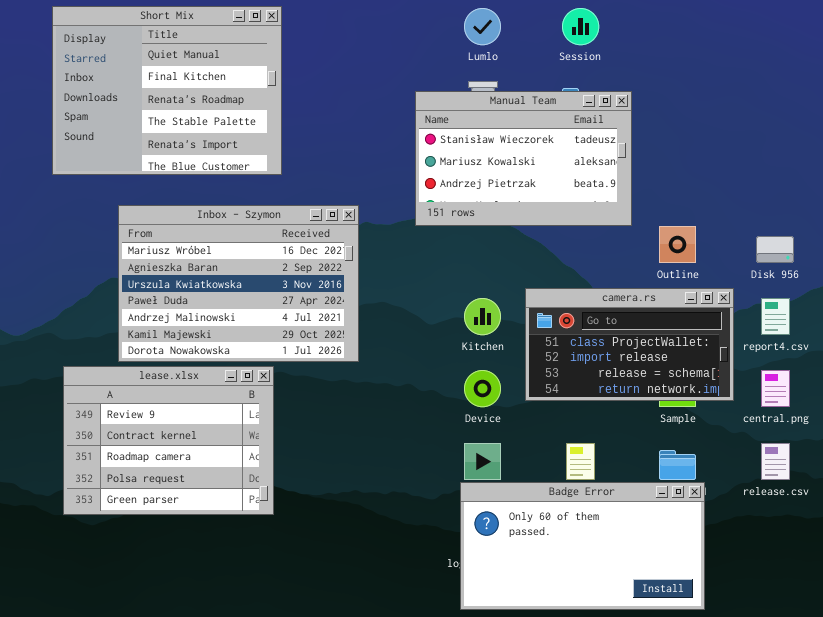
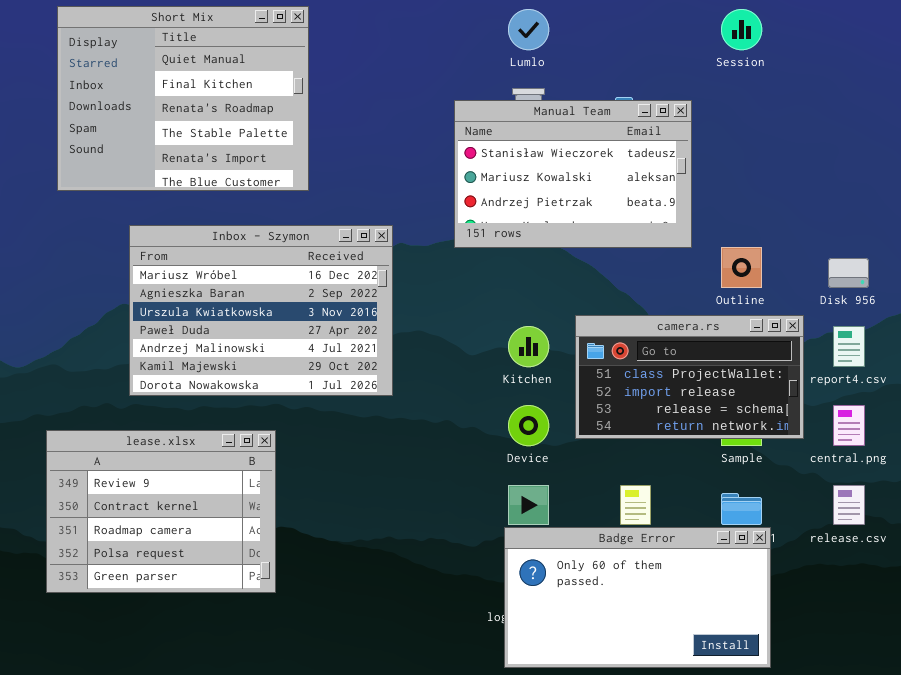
Session: [562,8,599,45] -> [721,9,762,50], moved
lease.xlsx: [63,366,274,515] -> [46,430,276,593], moved

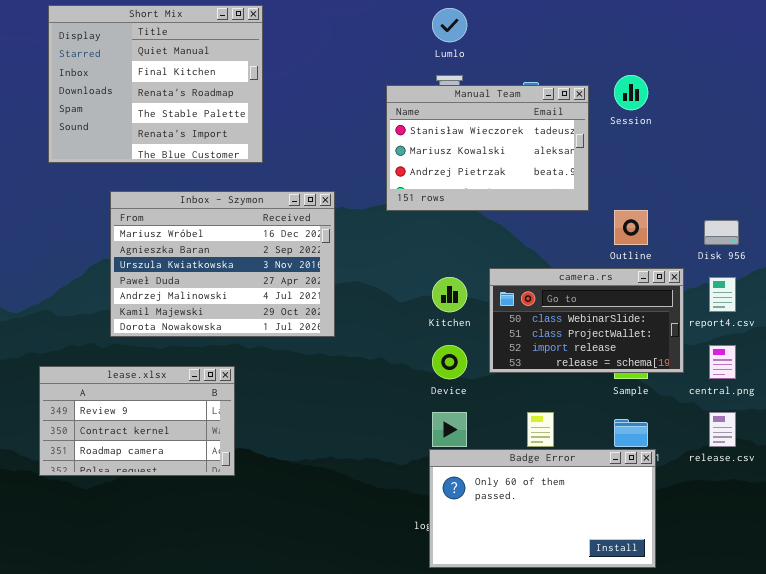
Session: [721,9,762,50] -> [614,75,648,110], moved
camera.rs: [575,315,804,439] -> [489,268,684,373], scrolled up 1 row
lease.xlsx: [46,430,276,593] -> [39,366,235,476], resized

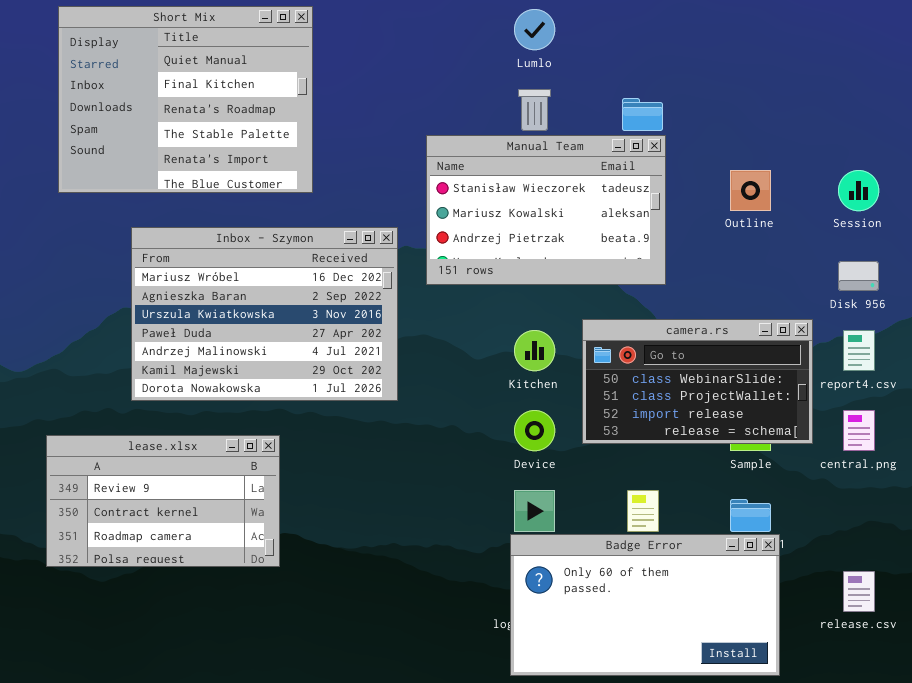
Session: [614,75,648,110] -> [838,170,879,211], moved
Manual Team: [386,85,589,211] -> [426,135,666,285], moved
Outline: [614,210,648,245] -> [730,170,771,211], moved
release.csv: [709,412,736,447] -> [843,571,875,612], moved

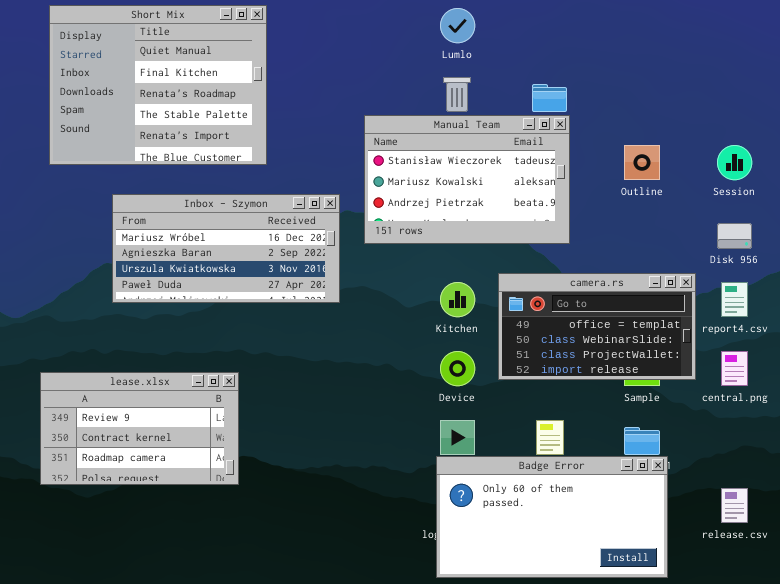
Inbox - Szymon: [131,227,398,401] -> [112,194,340,303], resized
camera.rs: [582,319,813,444] -> [498,273,696,380], scrolled up 1 row

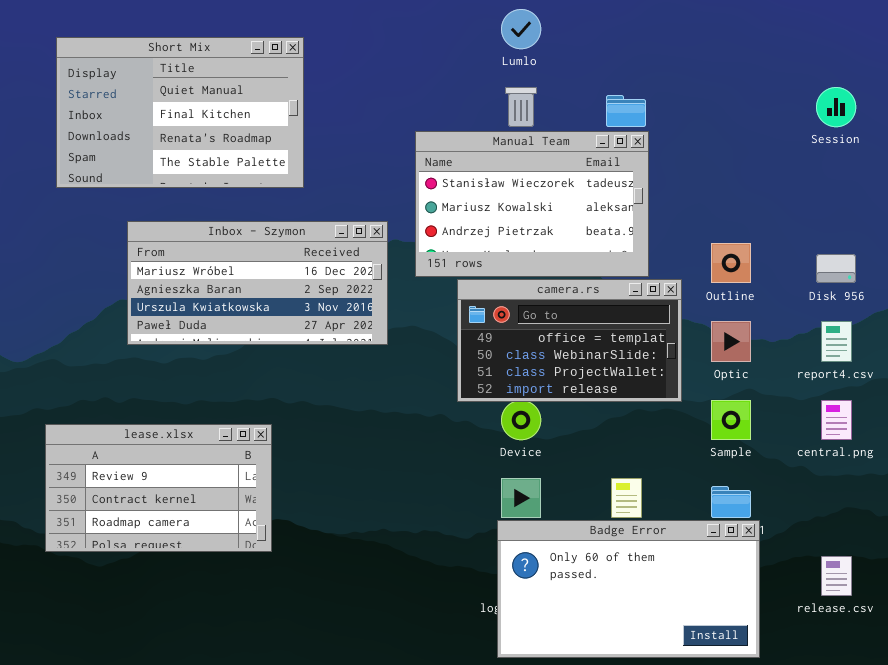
Short Mix: [49,5,267,165] -> [56,37,304,188], resized
Outline: [624,145,660,180] -> [711,243,751,283], moved
Session: [717,145,752,180] -> [816,87,856,127], moved
camera.rs: [498,273,696,380] -> [457,279,682,402], moved

